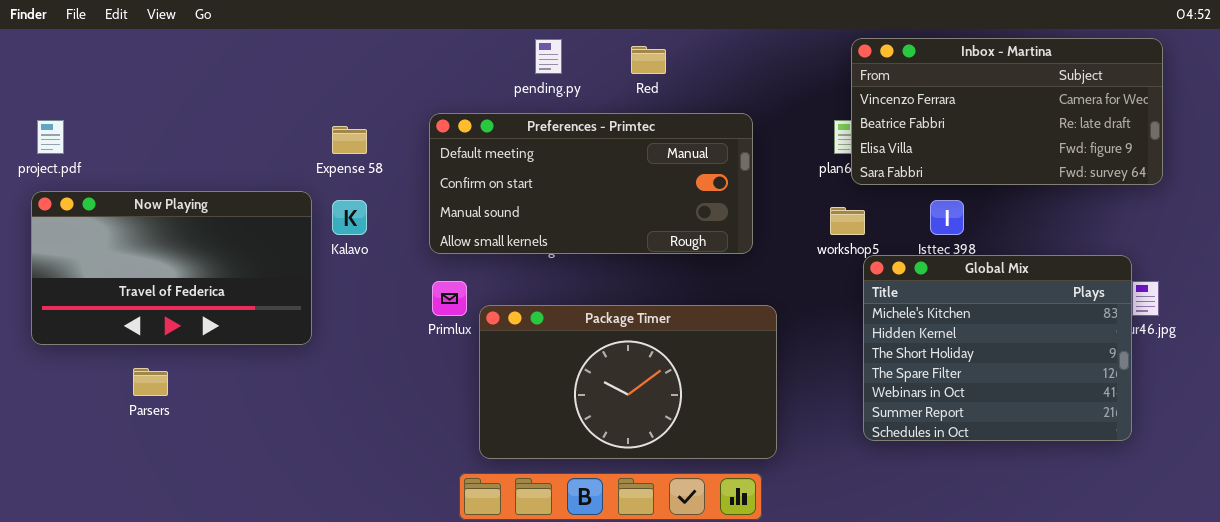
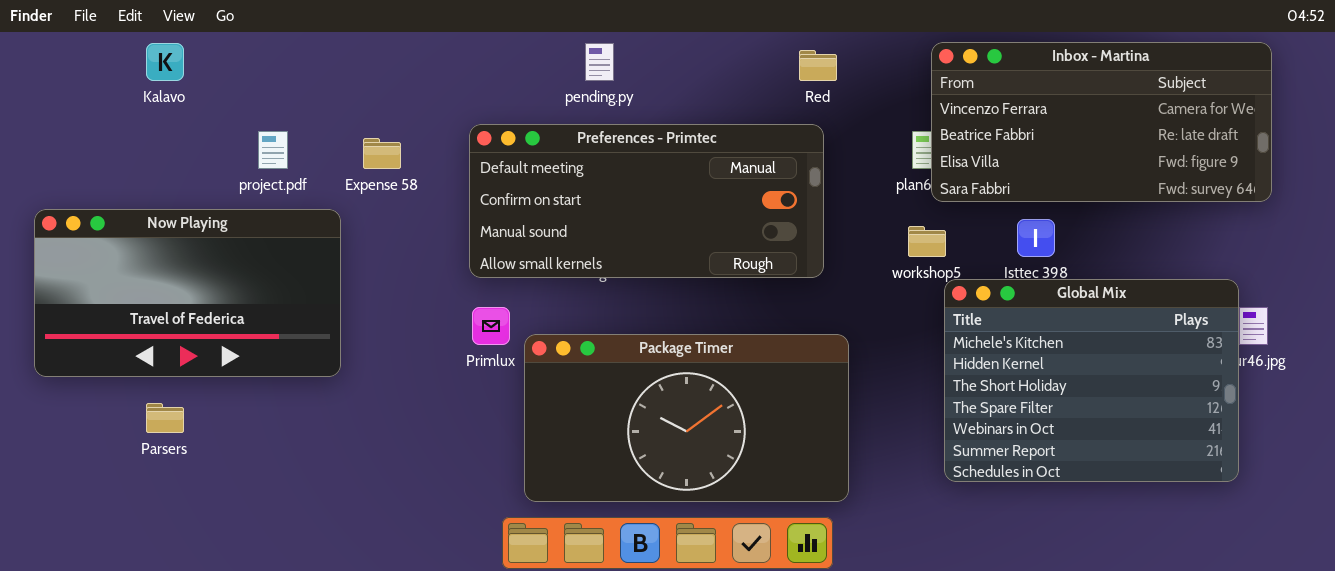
Red: [631,46,666,74] -> [799,50,837,81], moved
project.pdf: [37,120,64,154] -> [258,131,288,169], moved
Kalavo: [332,200,367,235] -> [146,43,184,81], moved

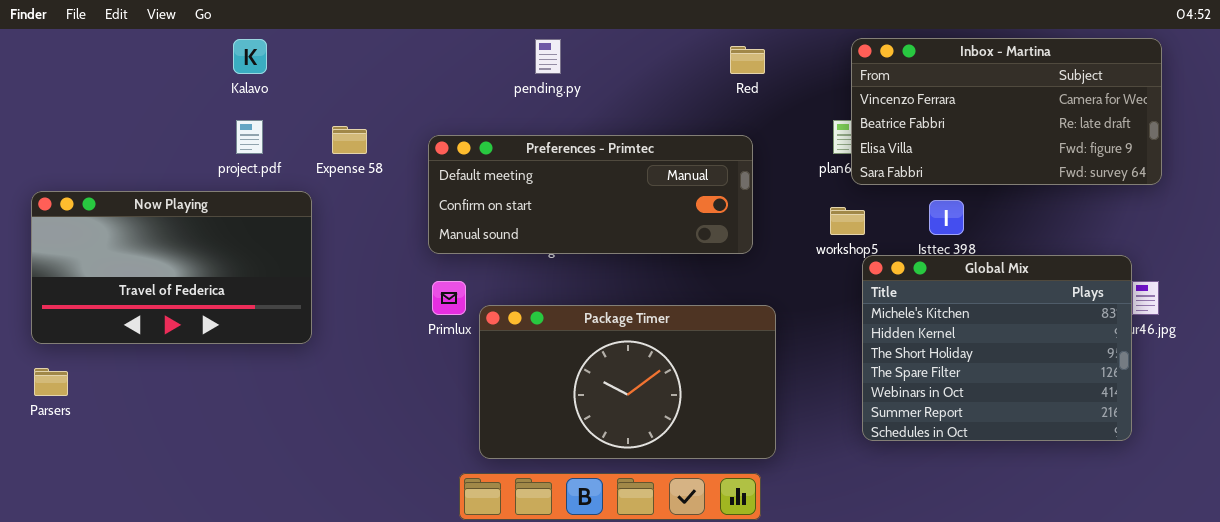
Kalavo: [146,43,184,81] -> [233,39,267,74], moved
Preferences - Primtec: [469,124,824,278] -> [428,135,753,254], resized
Parsers: [146,403,184,433] -> [34,368,68,396], moved

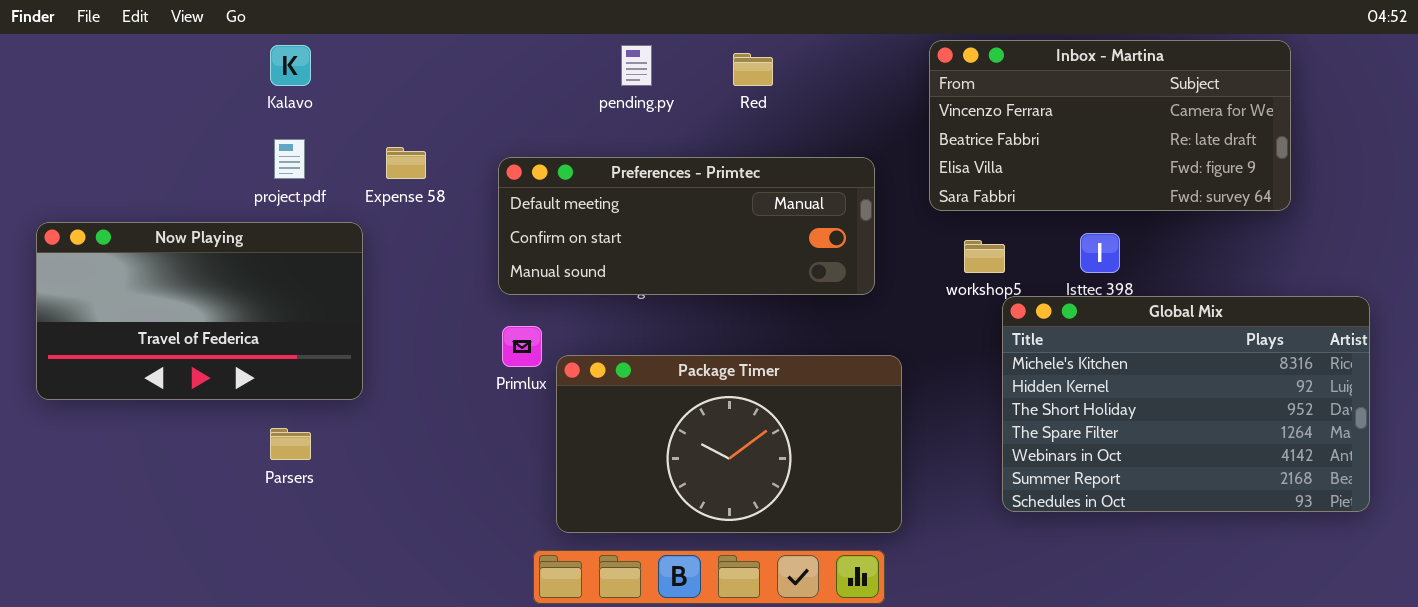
Inbox - Martina: [851,38,1162,185] -> [929,40,1291,211], moved
Red: [730,46,765,74] -> [733,53,773,86], moved
Global Mix: [862,255,1132,441] -> [1002,296,1370,512], resized
Parsers: [34,368,68,396] -> [270,428,311,460], moved

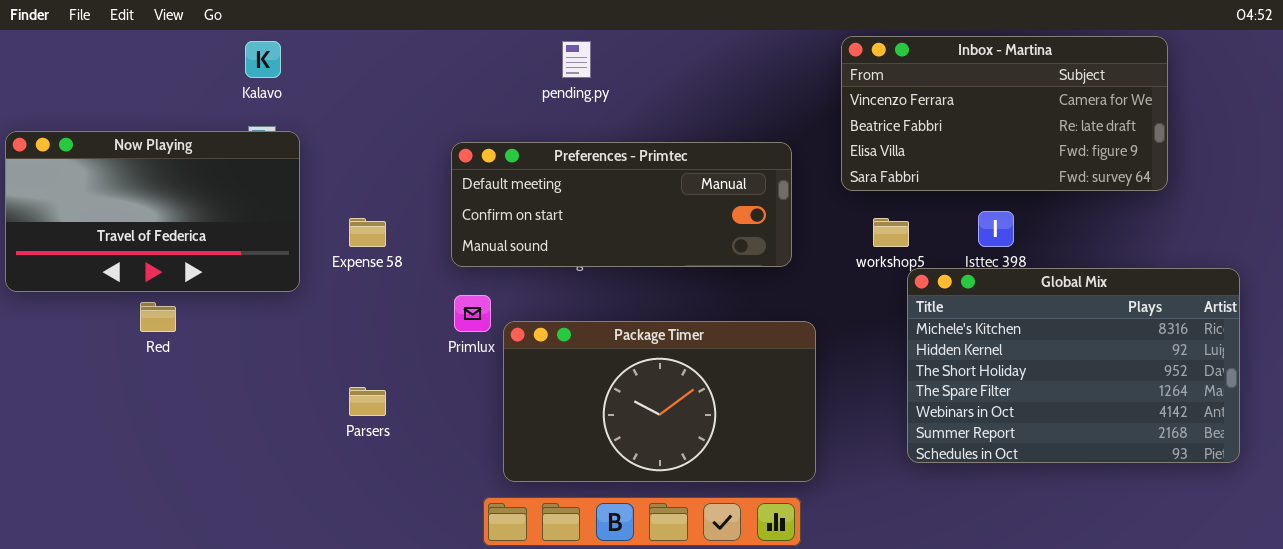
Red: [733,53,773,86] -> [140,302,176,332], moved
Expense 58: [386,147,426,179] -> [349,218,386,247], moved
Now Playing: [36,222,363,400] -> [5,131,300,292], moved
Parsers: [270,428,311,460] -> [349,387,386,416], moved

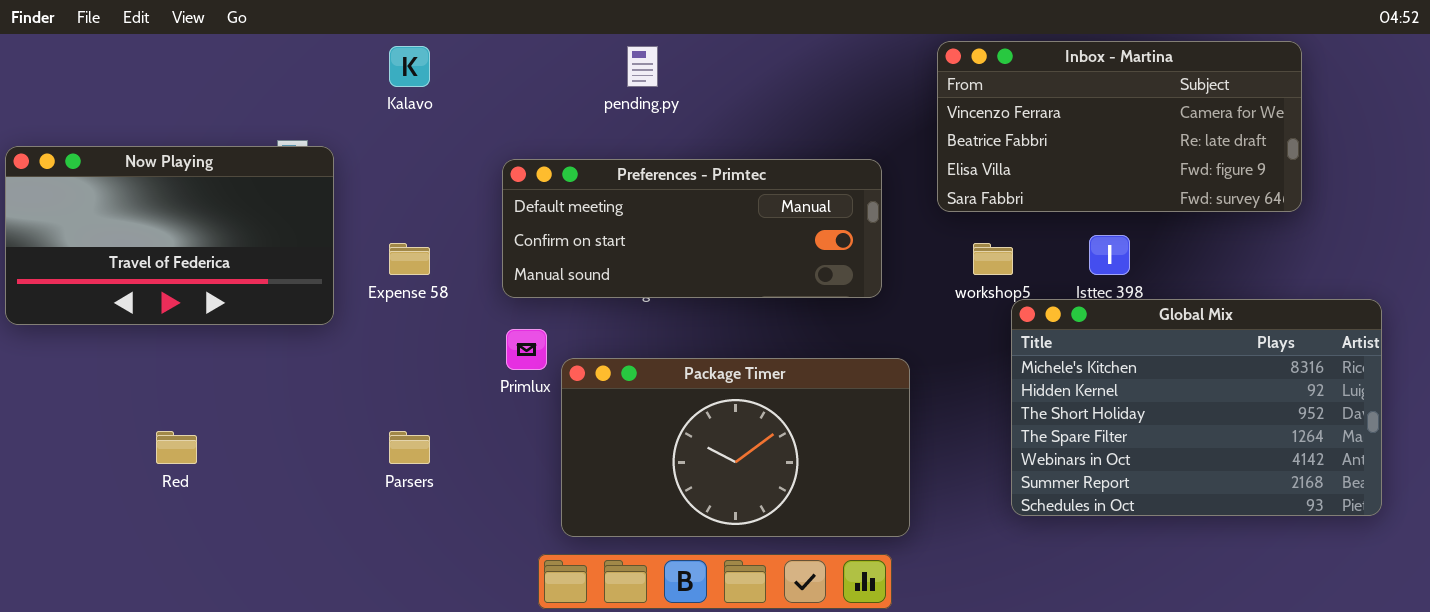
Kalavo: [245,41,281,78] -> [389,46,430,87], moved
Red: [140,302,176,332] -> [156,431,197,464], moved

